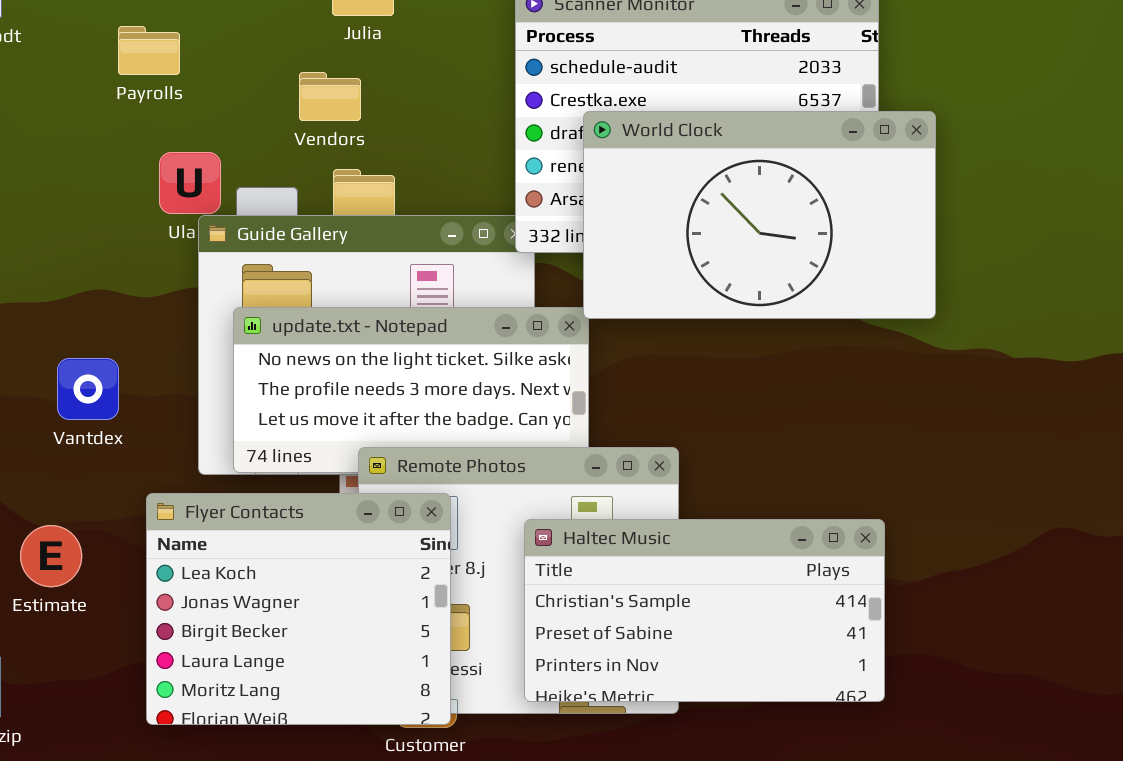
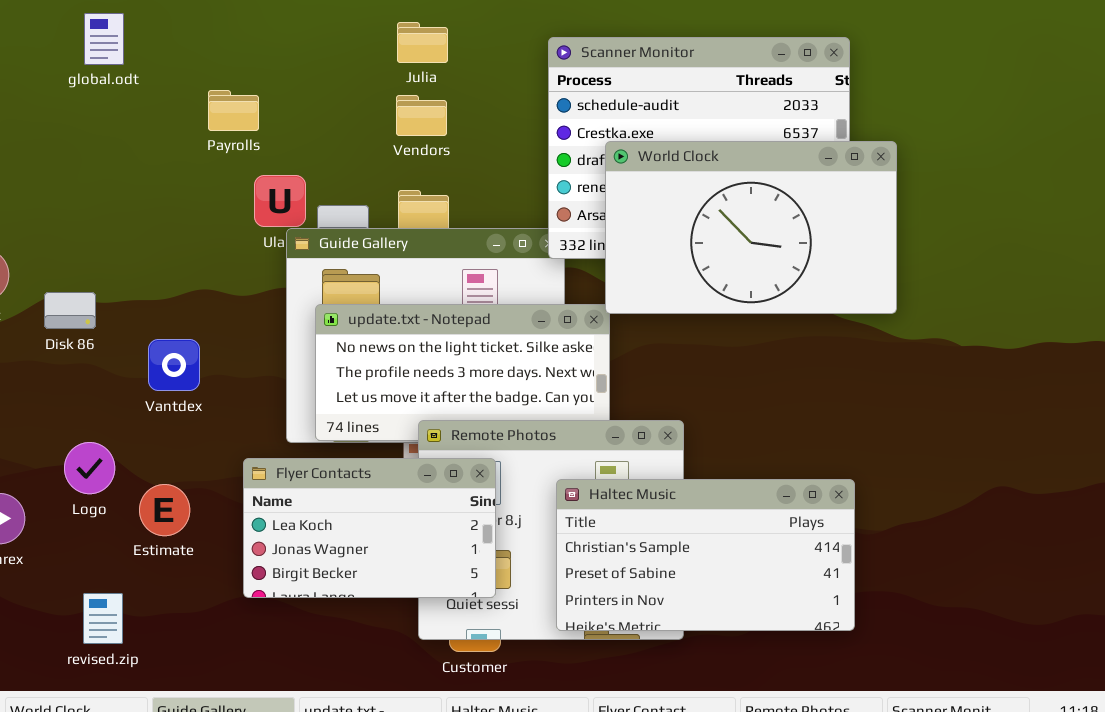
Payrolls: [118,26,180,75] -> [208,90,259,131], moved
Vendors: [299,72,361,121] -> [396,95,447,136], moved
Vantdex: [57,358,119,420] -> [148,339,200,391], moved
Flyer Contacts: [146,493,451,725] -> [243,458,496,598], resized

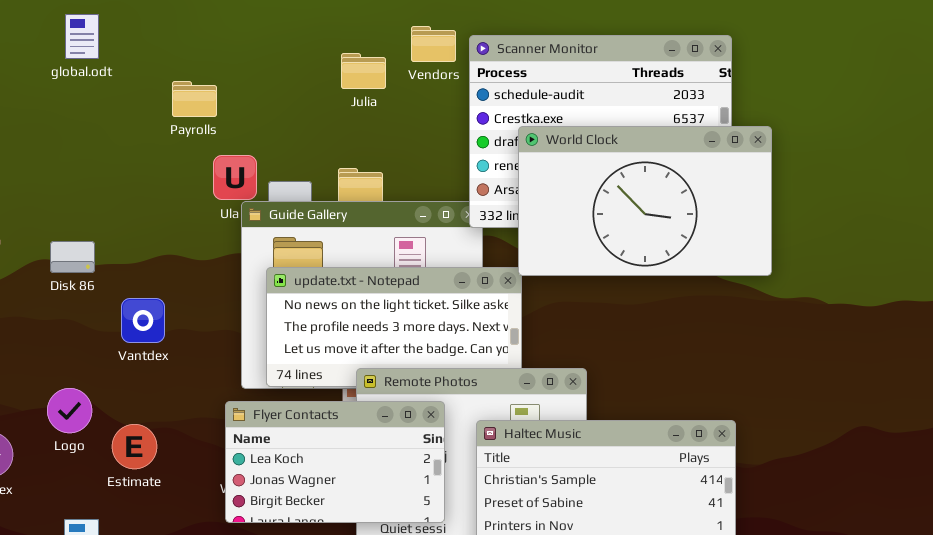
Julia: [397,22,448,63] -> [341,53,386,89], moved
Vendors: [396,95,447,136] -> [411,26,456,62], moved
Disk 86: [44,292,96,329] -> [50,241,95,273], moved
Flyer Contacts: [243,458,496,598] -> [225,401,445,523], moved

